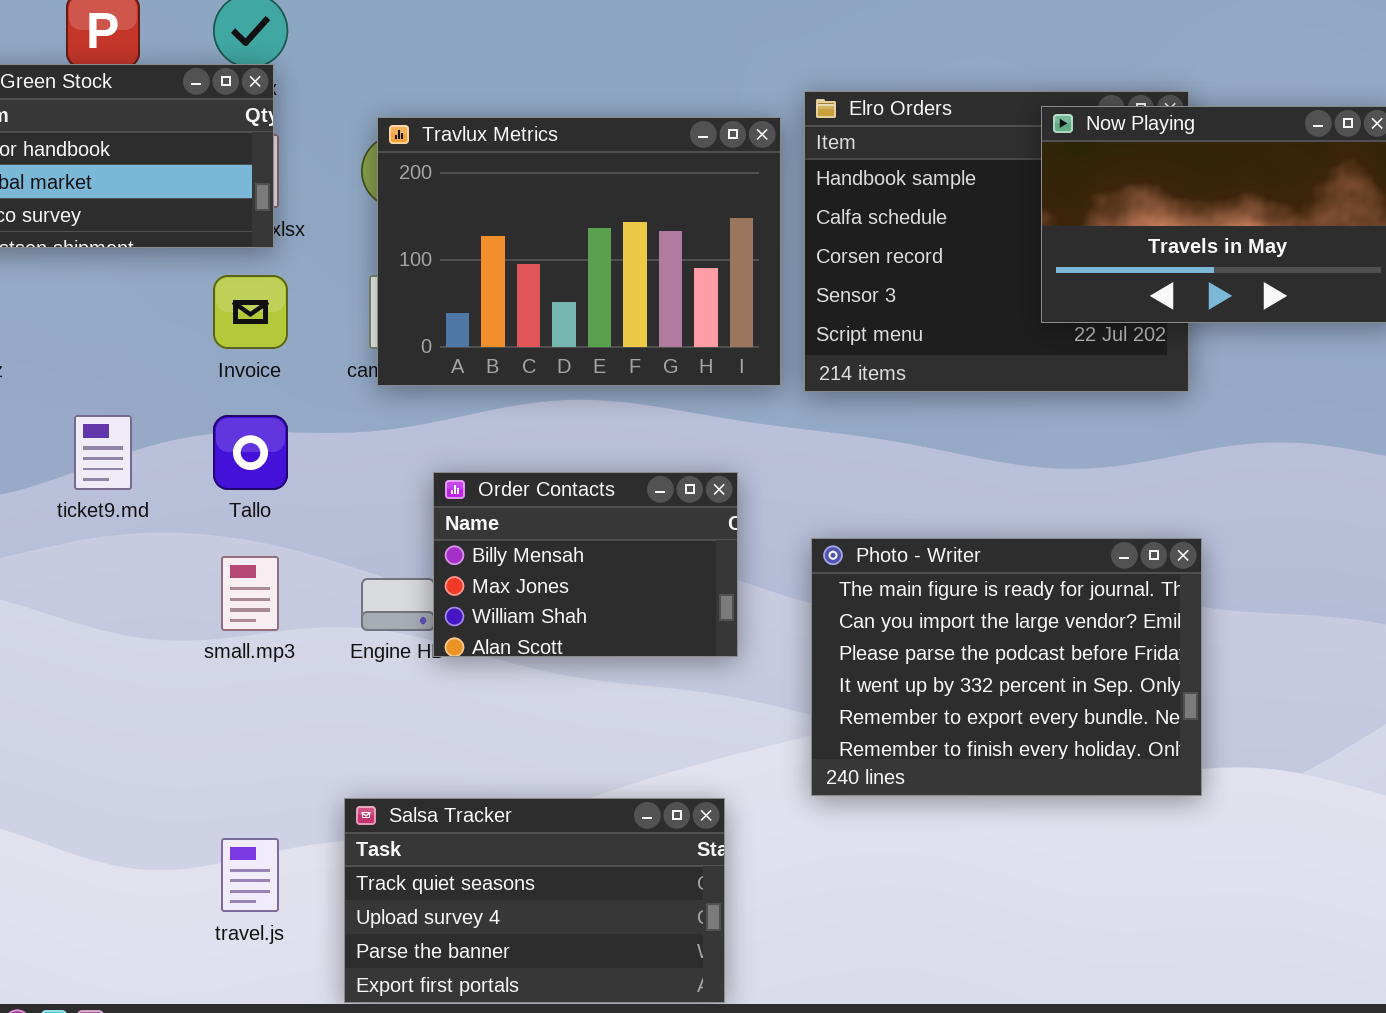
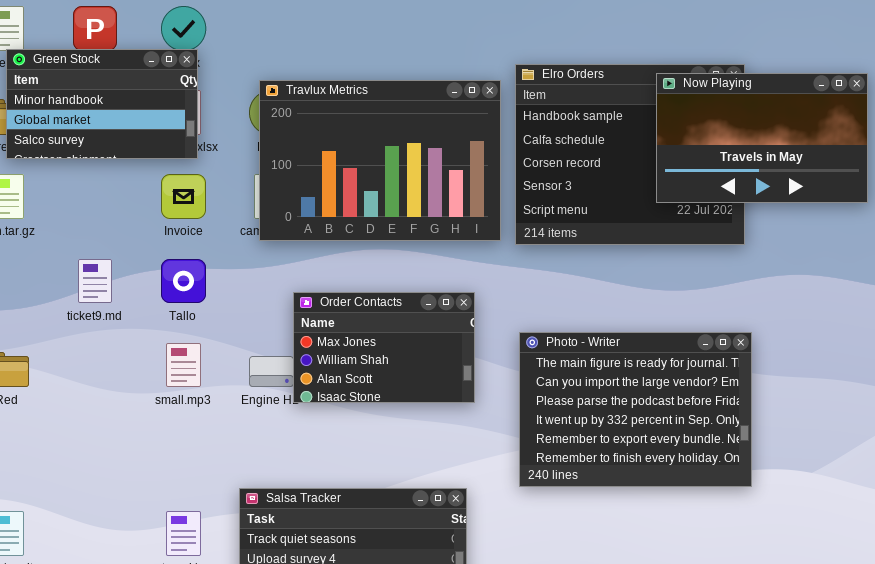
Order Contacts: [433,472,738,657] -> [293,292,475,403], scrolled down 1 row

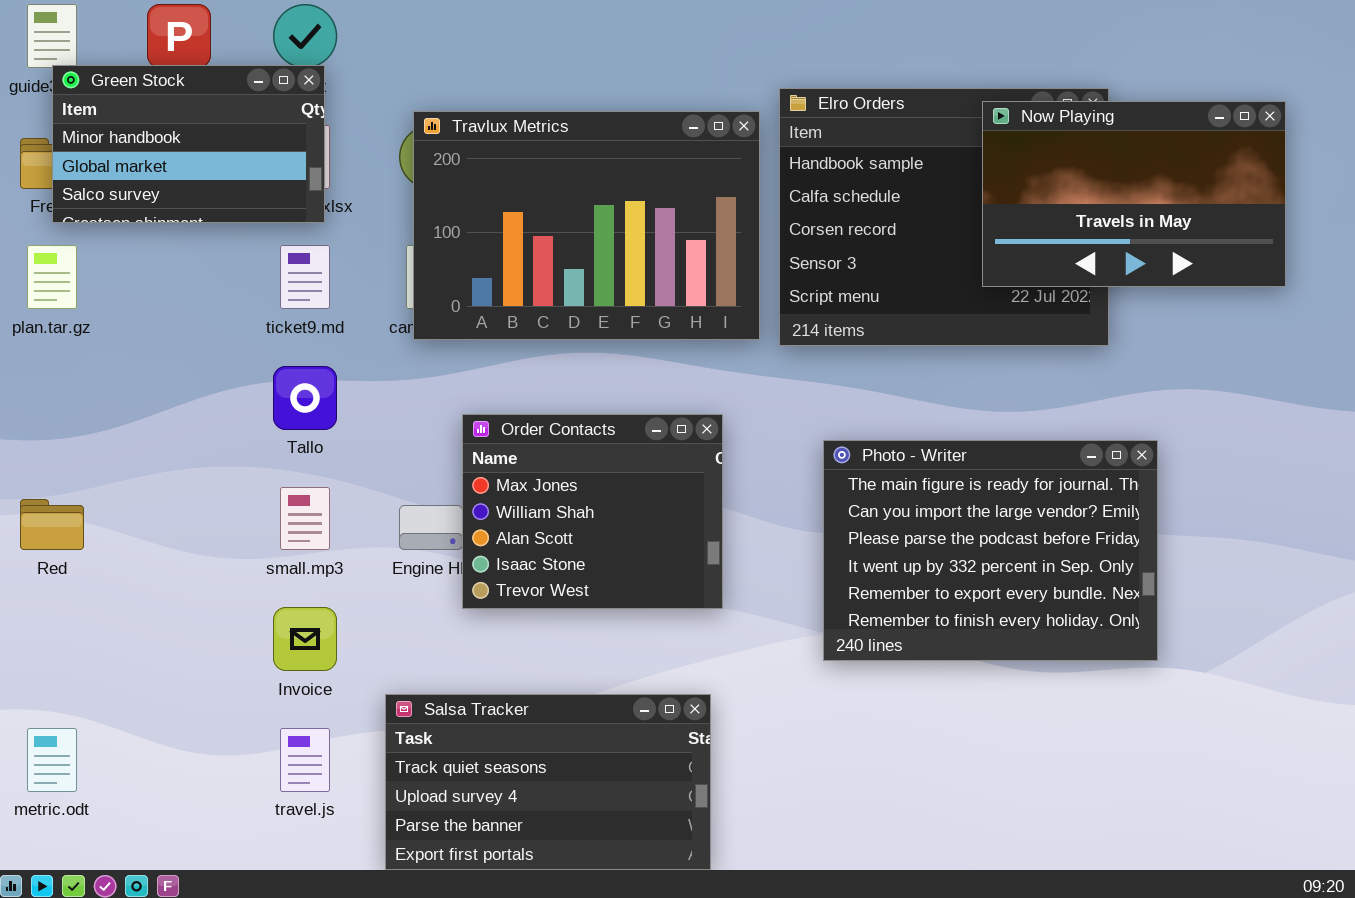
Invoice: [161,174,206,219] -> [273,607,337,671], moved
ticket9.md: [78,259,112,303] -> [280,245,330,309], moved
Order Contacts: [293,292,475,403] -> [462,414,723,609], resized
Photo - Writer: [519,332,752,487] -> [823,440,1158,661], moved

